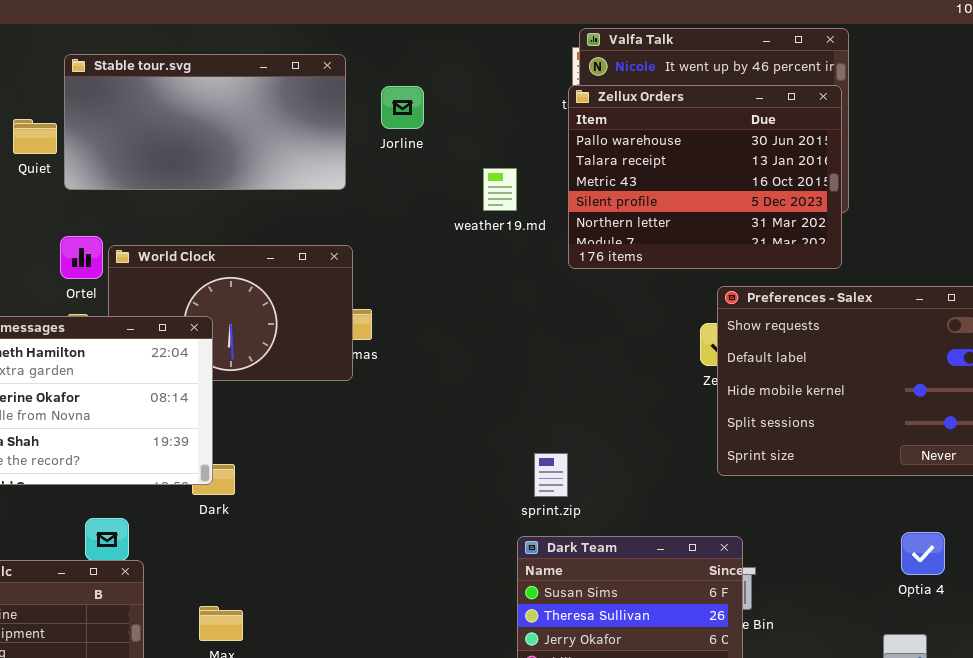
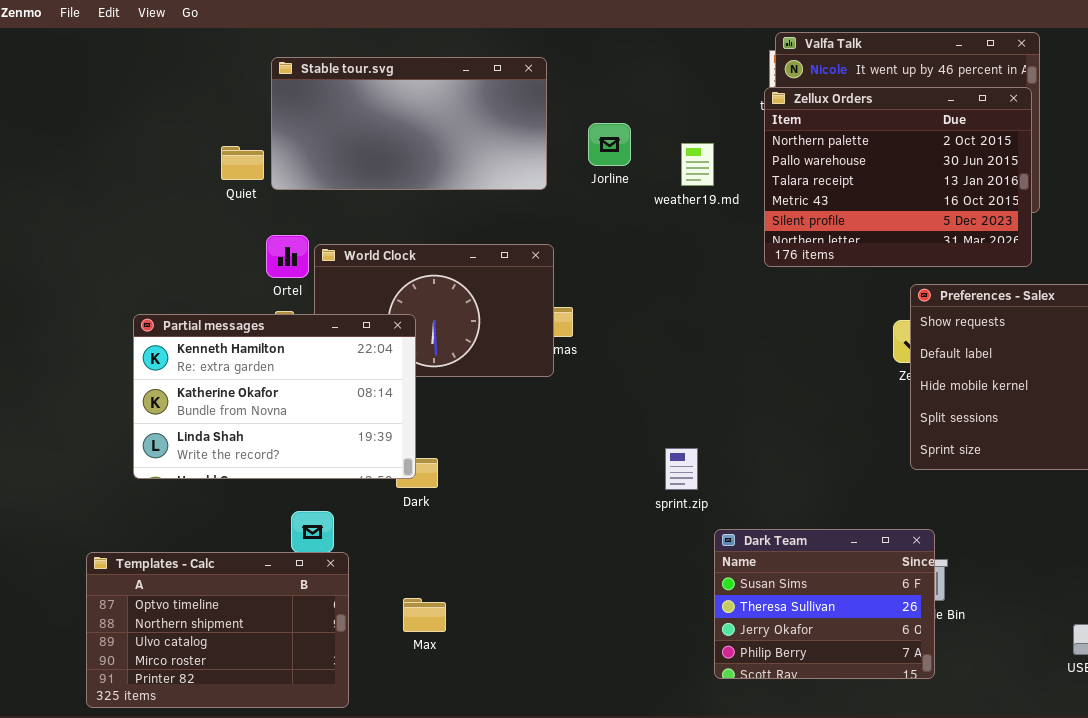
Zellux Orders: [568,85,842,269] -> [764,87,1032,267], scrolled up 1 row
Jorline: [381,86,424,129] -> [588,123,631,166], moved
Quiet: [13,119,57,154] -> [221,146,264,180], moved
weather19.md: [483,168,517,211] -> [681,143,714,186], moved
sprint.zip: [534,453,568,497] -> [665,448,698,490], moved

